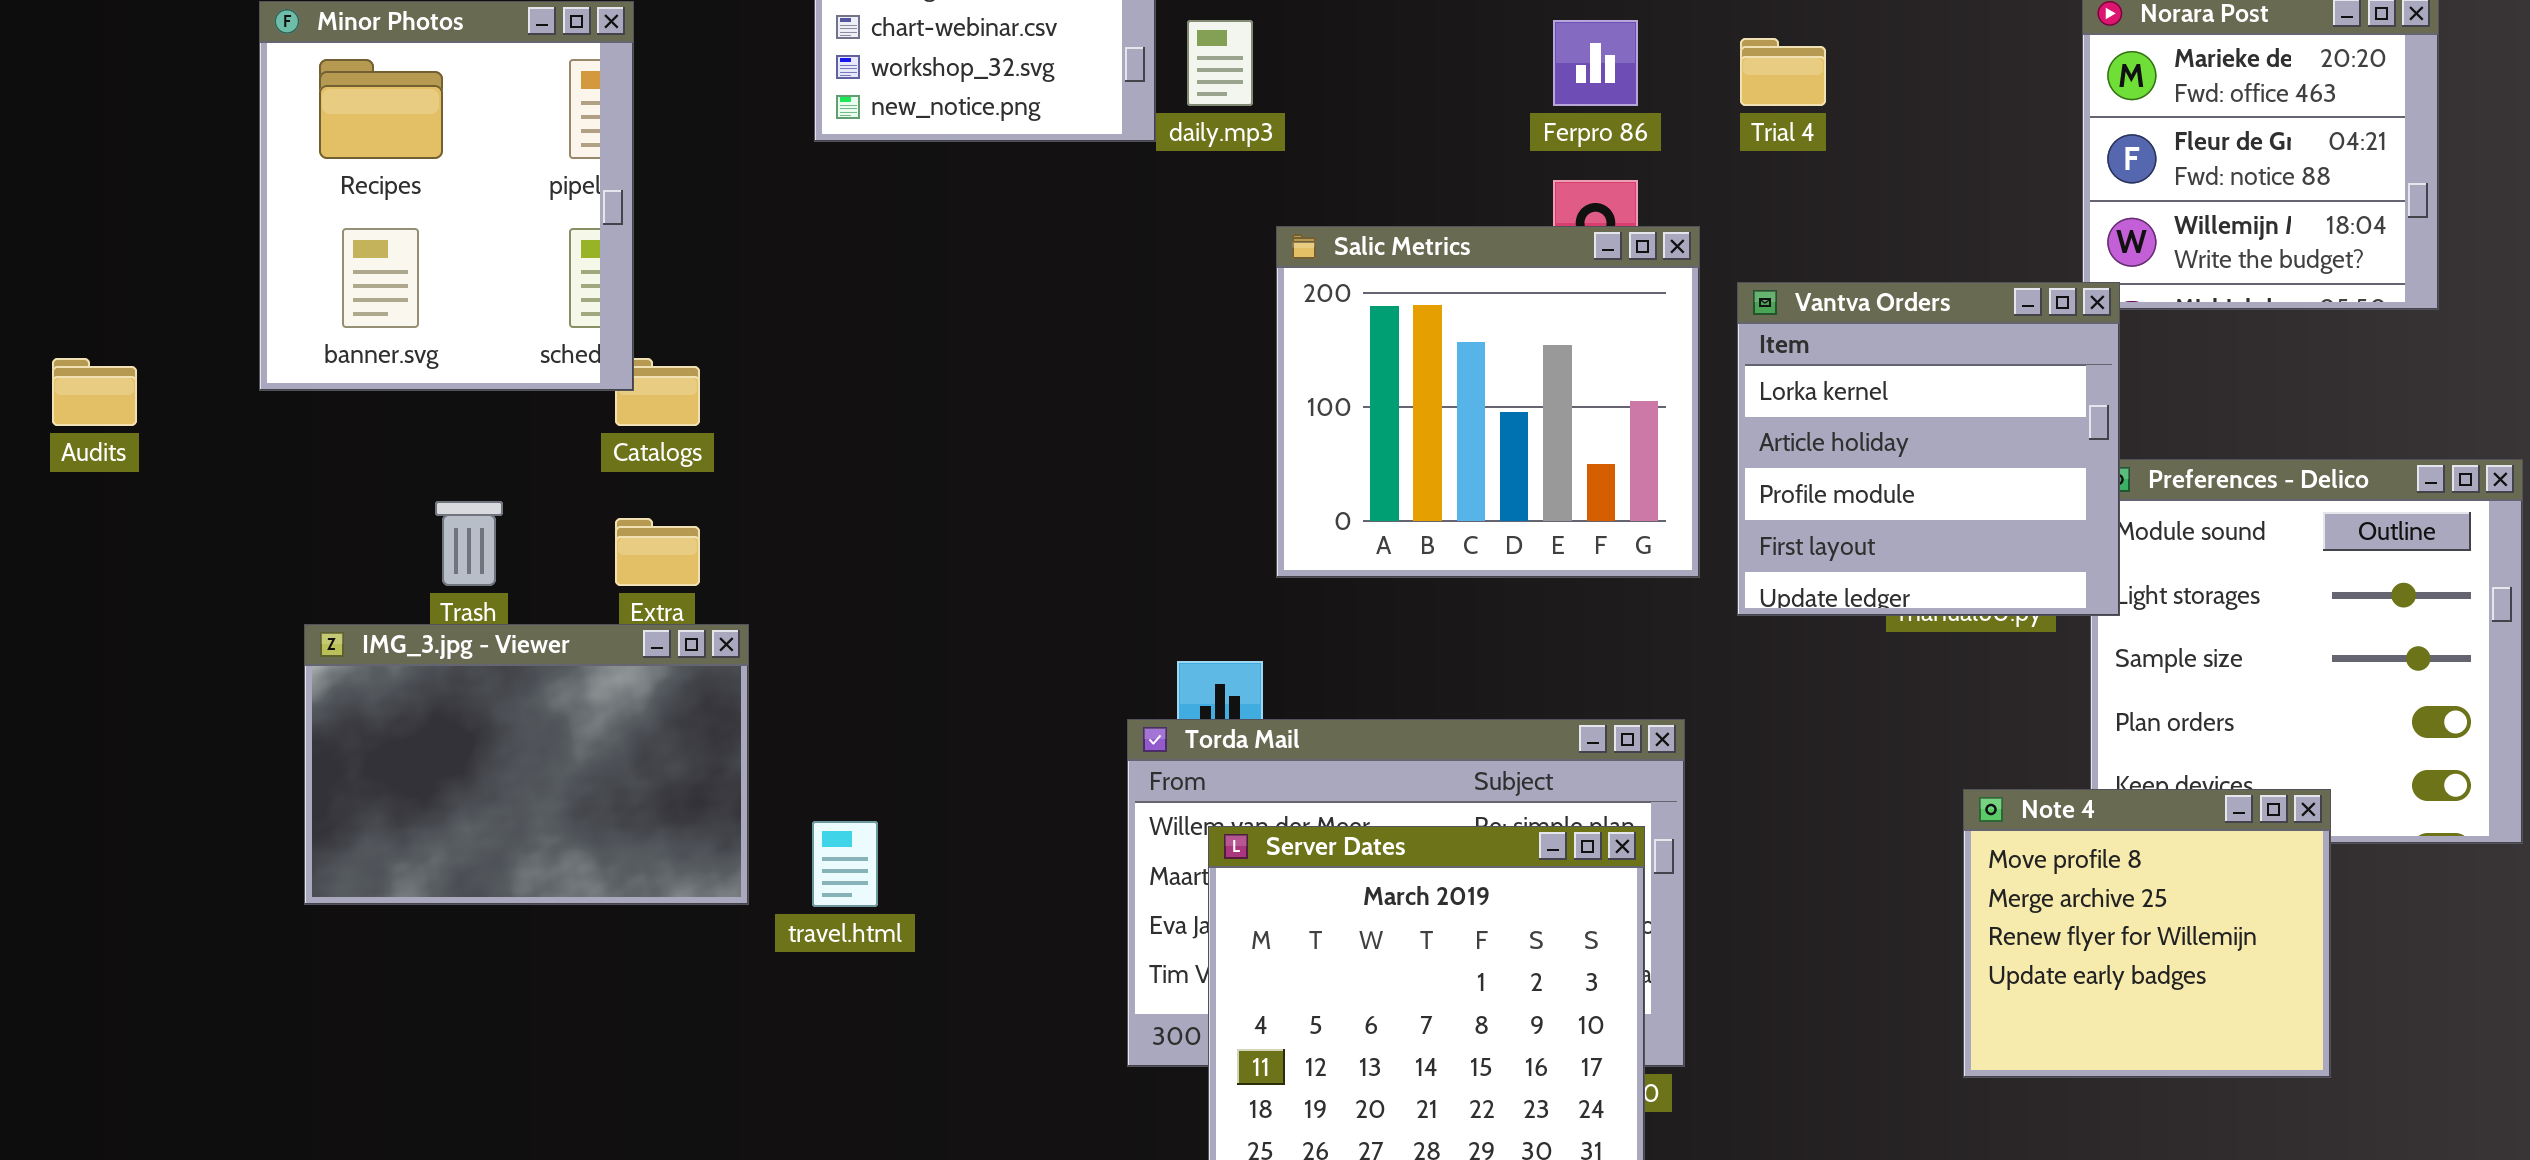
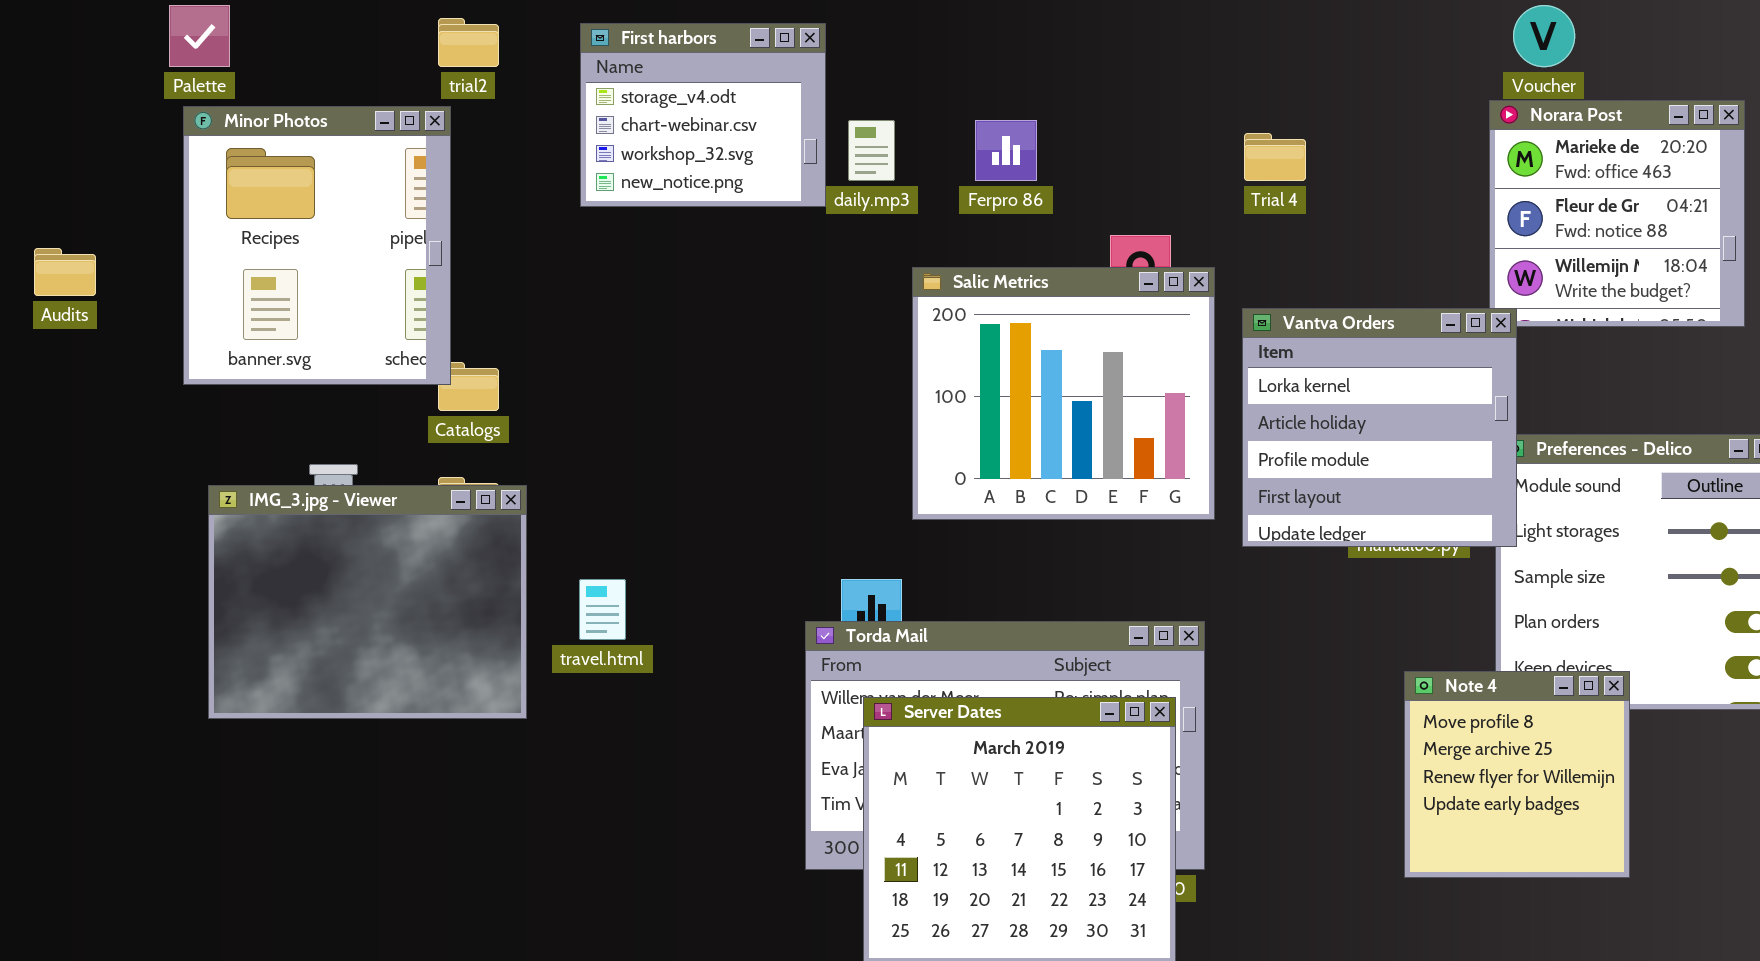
Ferpro 86: [1553,20,1638,106] -> [975,120,1037,181], moved
Audits: [52,358,137,426] -> [34,248,96,296], moved
IMG_3.jpg - Viewer: [304,624,749,905] -> [208,485,527,719], moved, resized
Note 4: [1963,789,2331,1078] -> [1404,671,1630,878], resized
travel.html: [812,821,878,907] -> [579,579,626,640], moved

